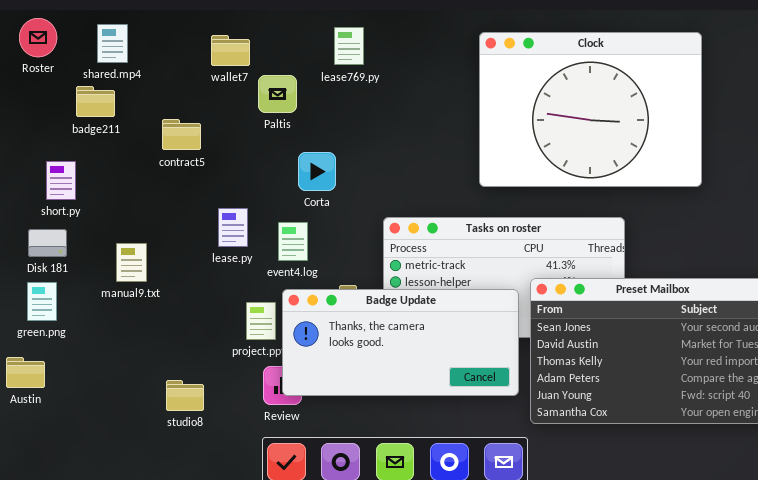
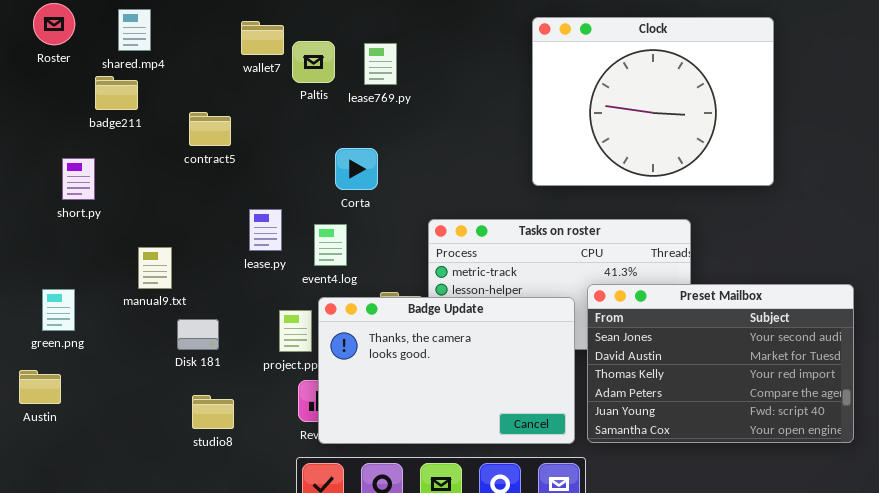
lease769.py: [334,27,364,65] -> [364,43,397,85], moved
Paltis: [258,75,297,113] -> [292,41,335,83], moved
Disk 181: [28,229,67,257] -> [177,319,219,350], moved
Badge Update: [282,289,519,396] -> [318,297,575,444], resized

